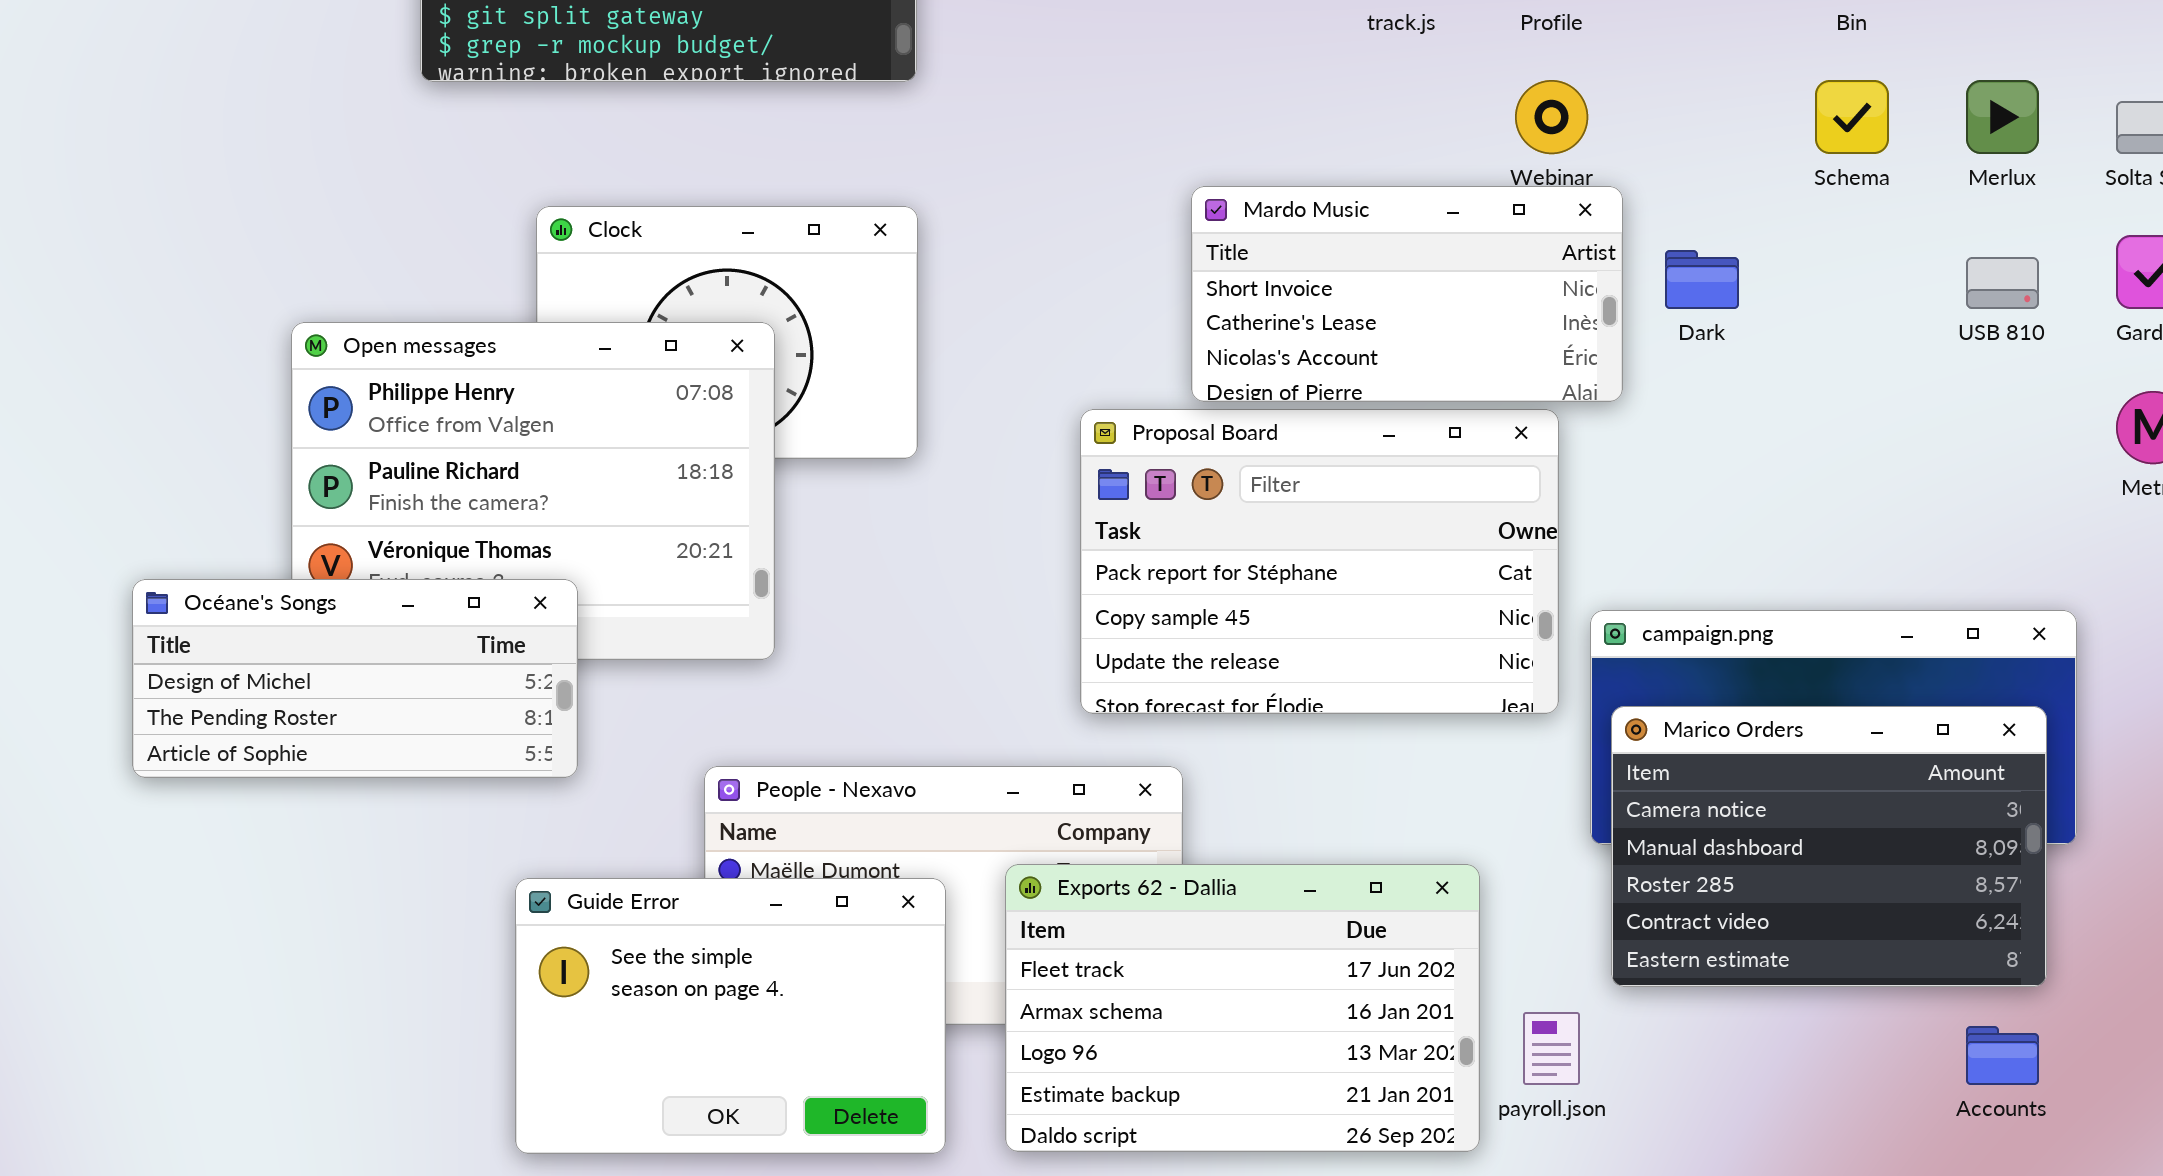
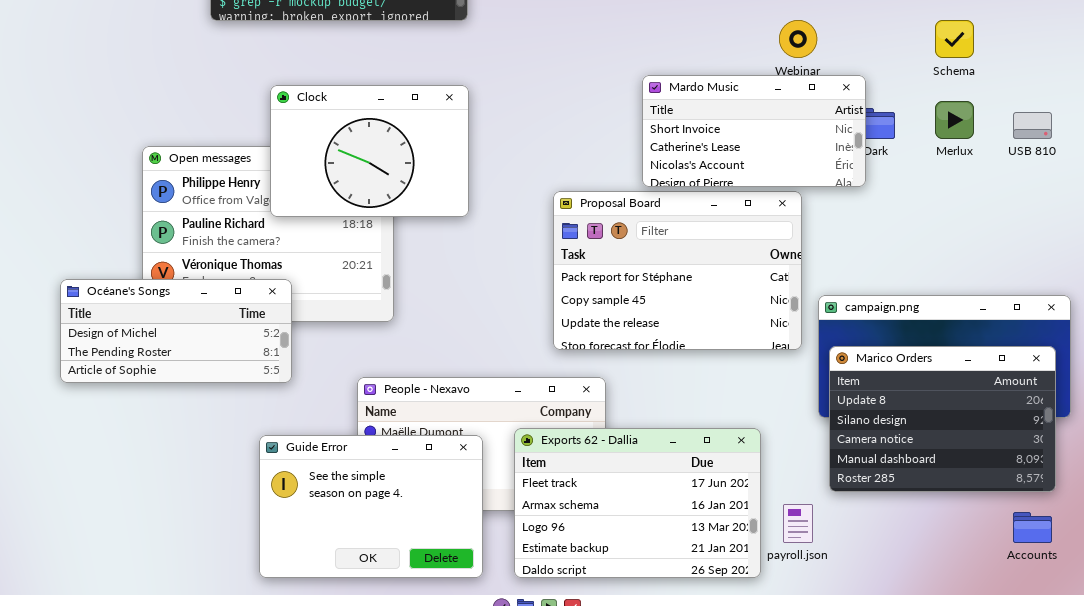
Merlux: [1966,80,2039,154] -> [935,101,974,139], moved
Mardo Music: [1191,186,1623,402] -> [642,75,866,187], moved
Clock: [536,206,918,459] -> [270,85,469,217], raised
Marico Orders: [1611,706,2047,987] -> [829,346,1056,492], scrolled up 2 rows

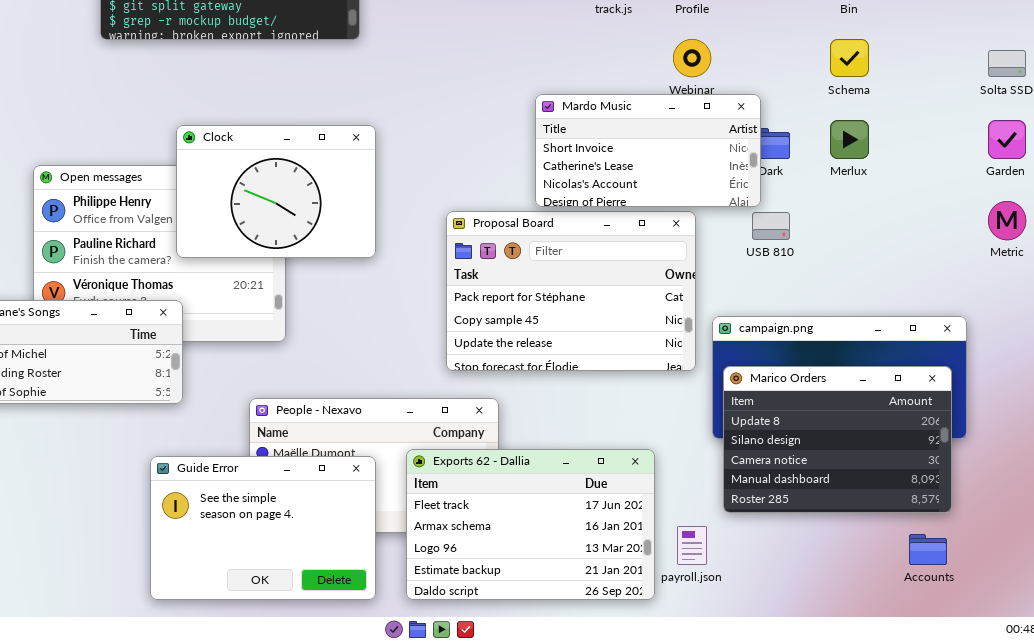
Clock: [270,85,469,217] -> [176,125,376,258], moved
USB 810: [1013,112,1052,139] -> [752,212,790,240], moved

